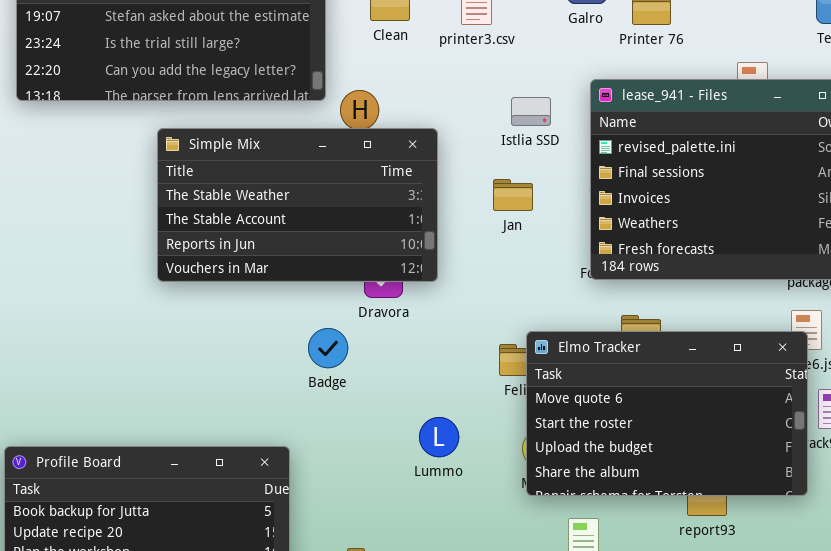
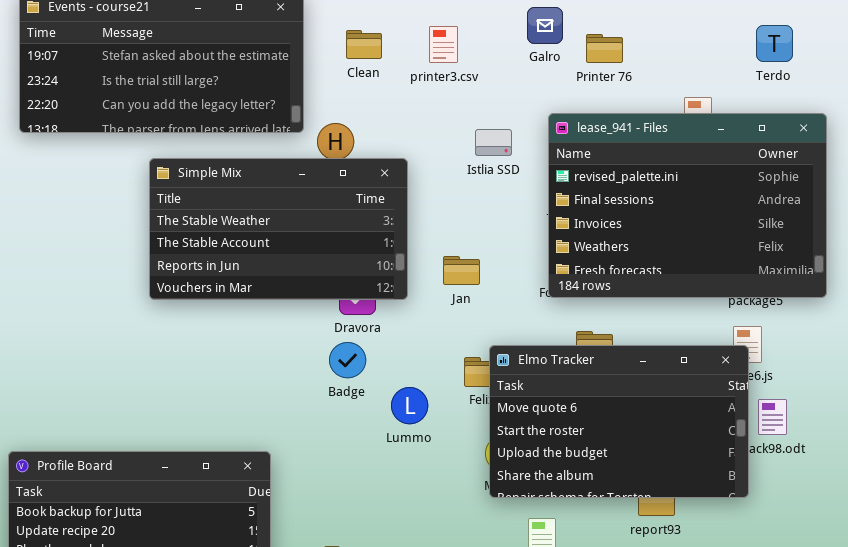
Jan: [493,179,533,211] -> [443,256,480,285], moved
Badge: [308,328,348,368] -> [329,342,366,378], moved
Lummo: [419,417,459,457] -> [391,387,428,424], moved

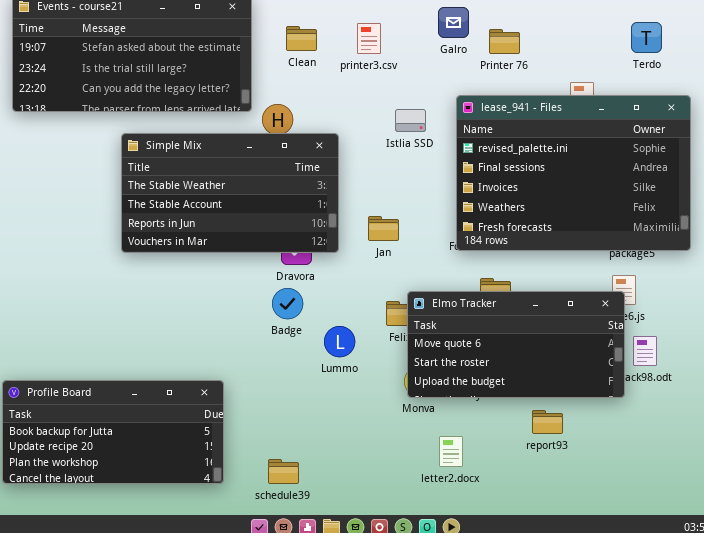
Elmo Tracker: [489,345,749,498] -> [407,291,625,398], resized

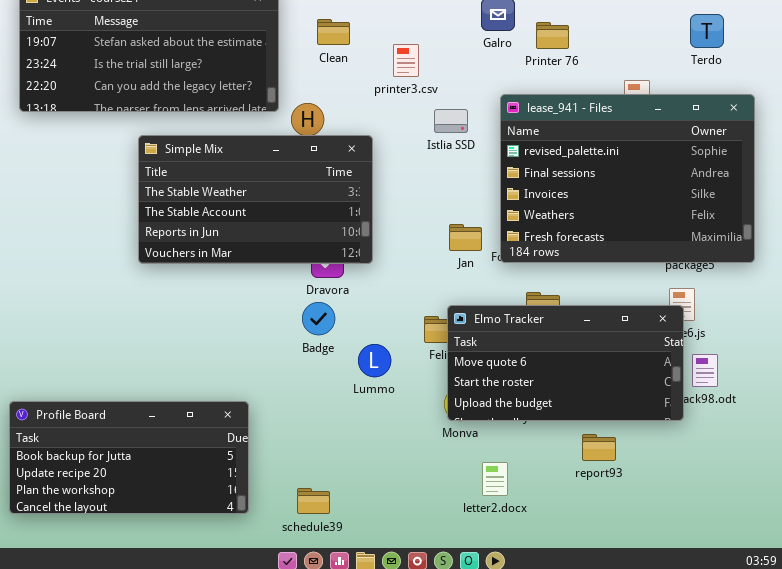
printer3.csv: [357,23,381,54] -> [393,44,419,77], moved
Jan: [368,216,399,241] -> [449,224,482,251], moved

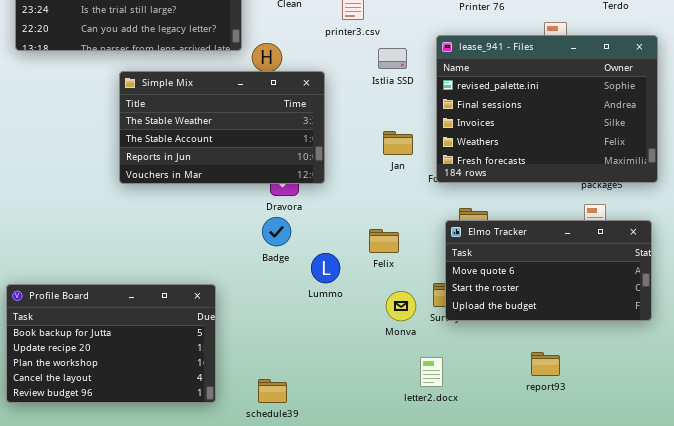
Jan: [449,224,482,251] -> [383,131,413,155], moved
Elmo Tracker: [447,305,684,421] -> [445,220,652,321], moved
Profile Board: [9,401,249,514] -> [6,284,216,403], resized
report93: [582,434,616,461] -> [531,352,560,376], moved

